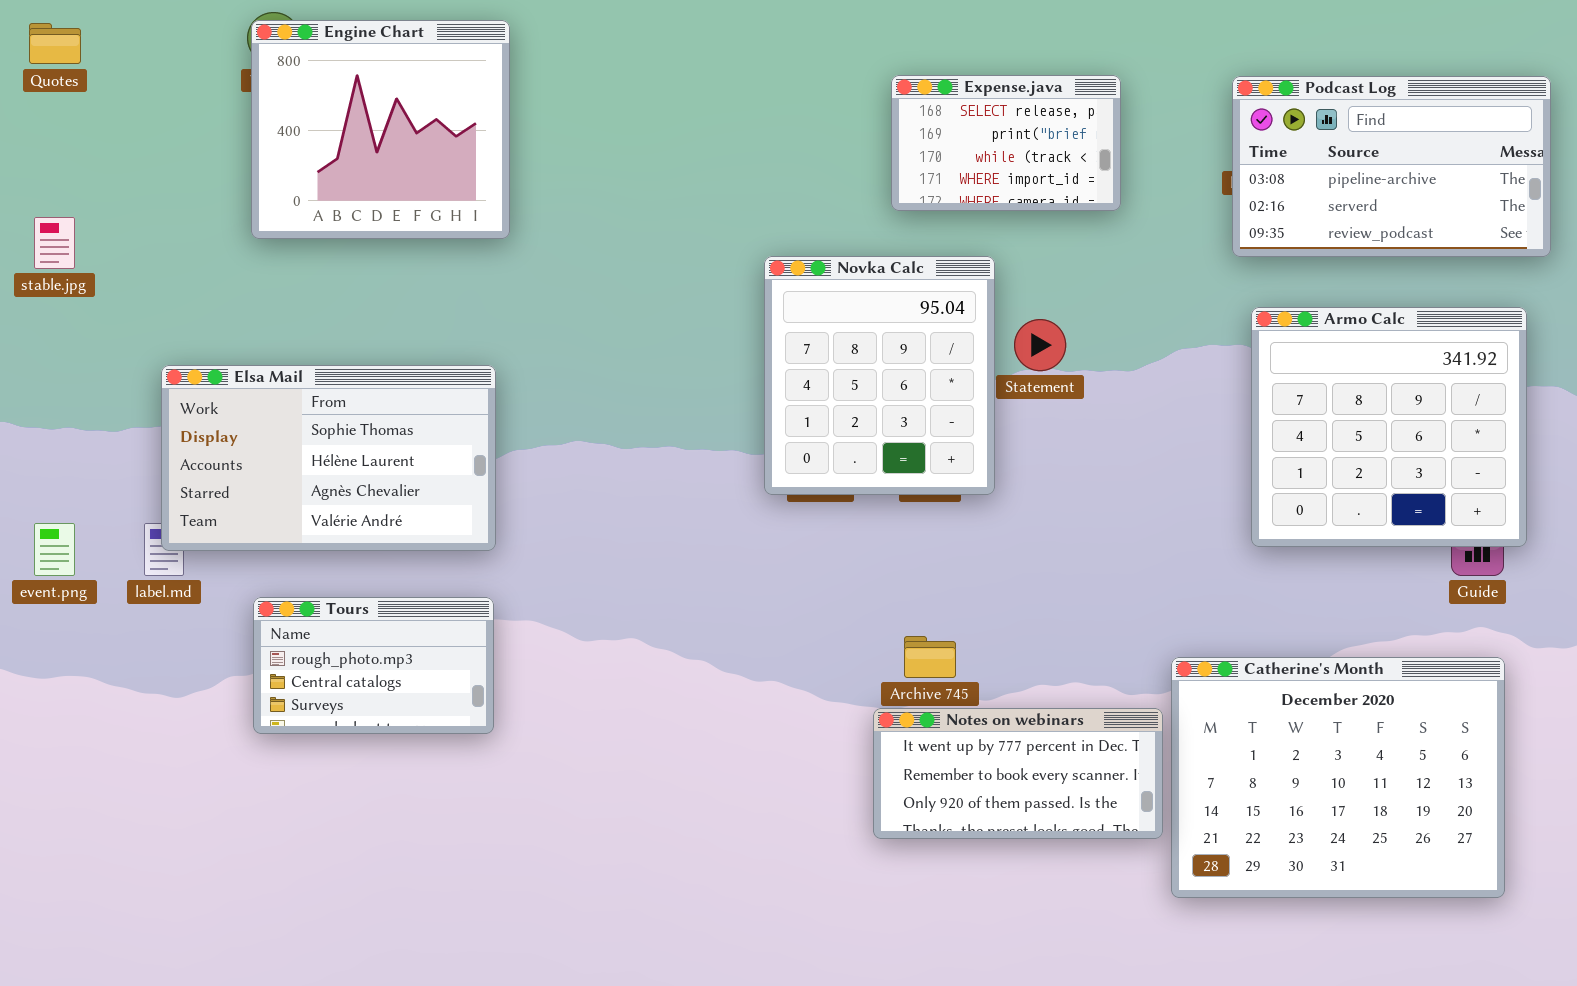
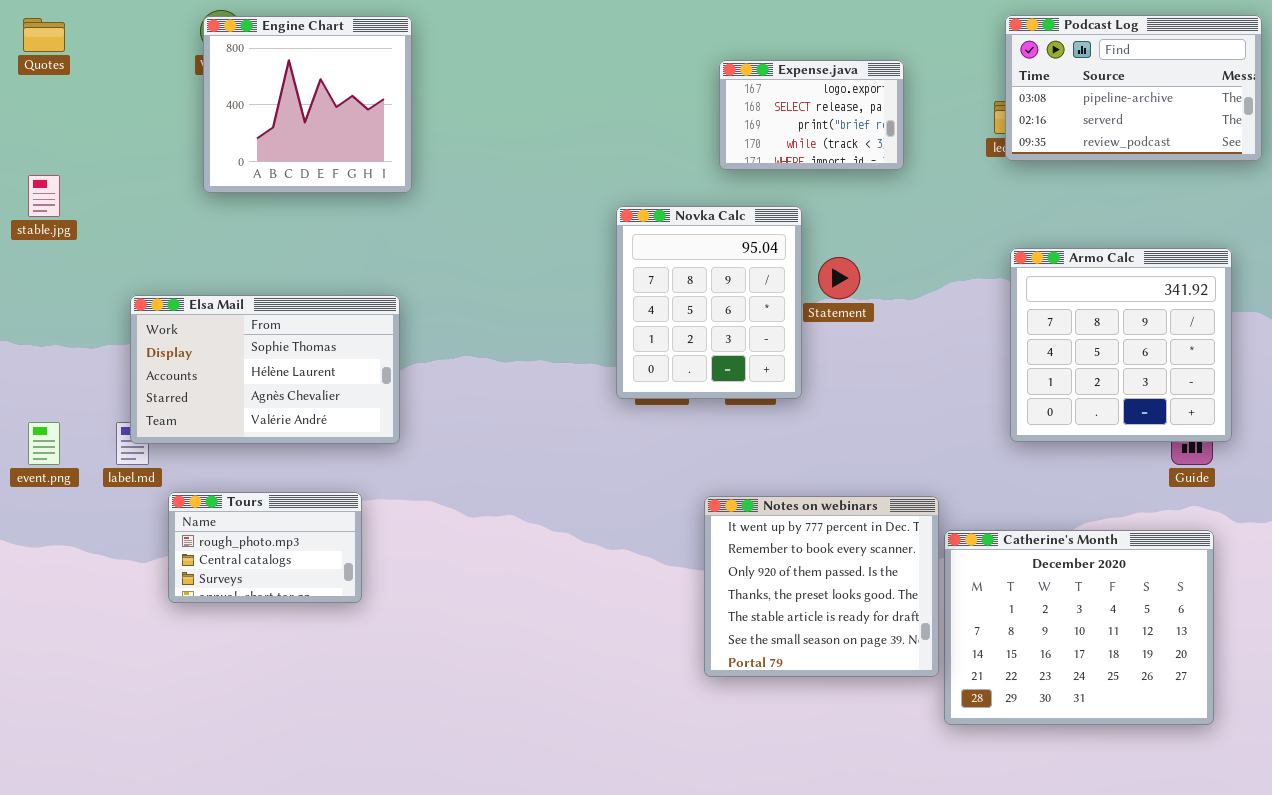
Expense.java: [891,75,1121,211] -> [719,60,904,170], scrolled up 1 row
Podcast Log: [1232,76,1551,257] -> [1005,15,1262,161], moved
Tours: [253,597,494,734] -> [168,492,362,603], moved
Notes on webinars: [873,708,1163,839] -> [704,496,939,677], resized

